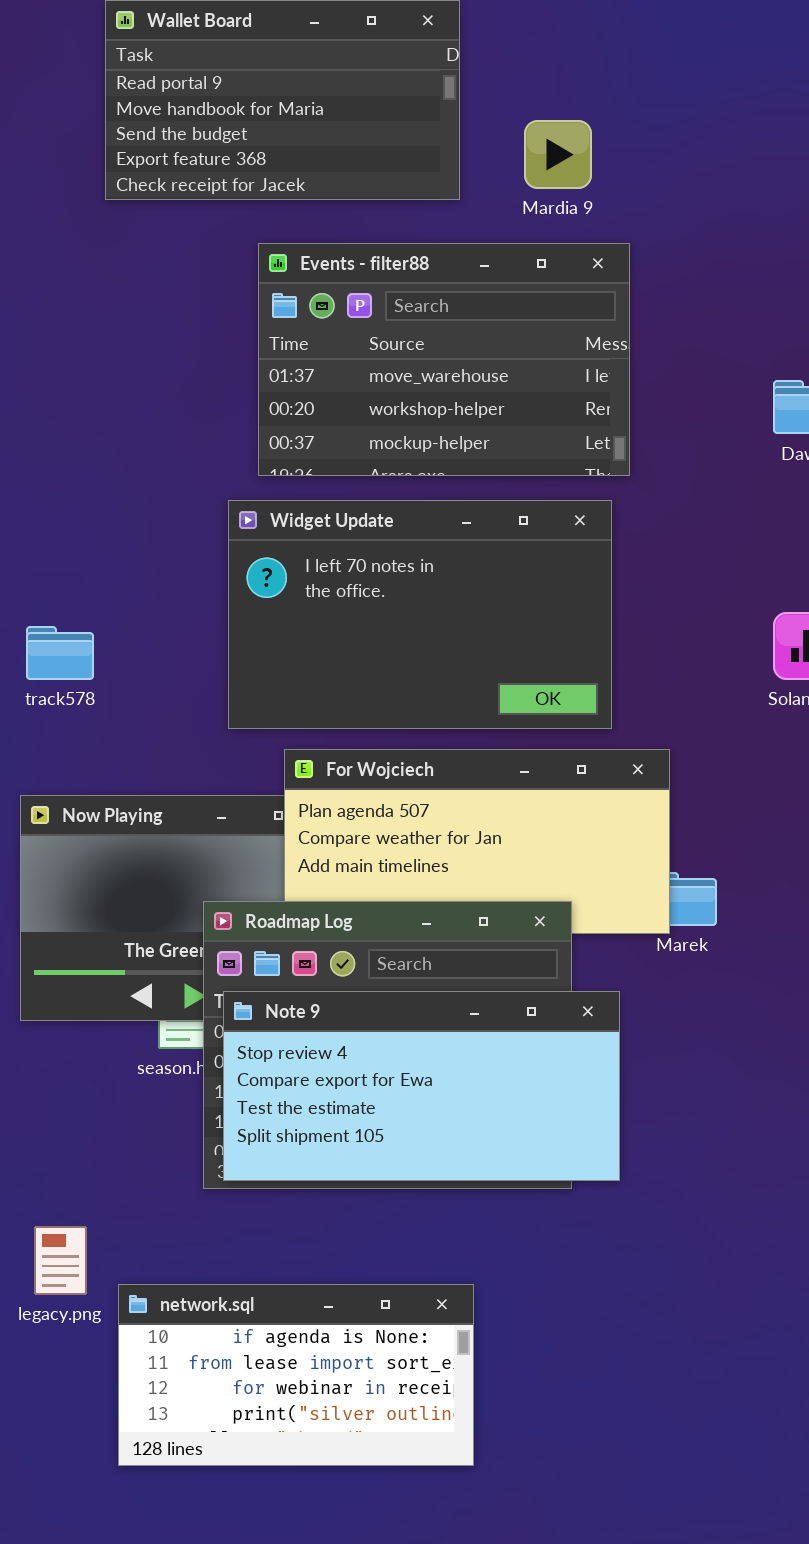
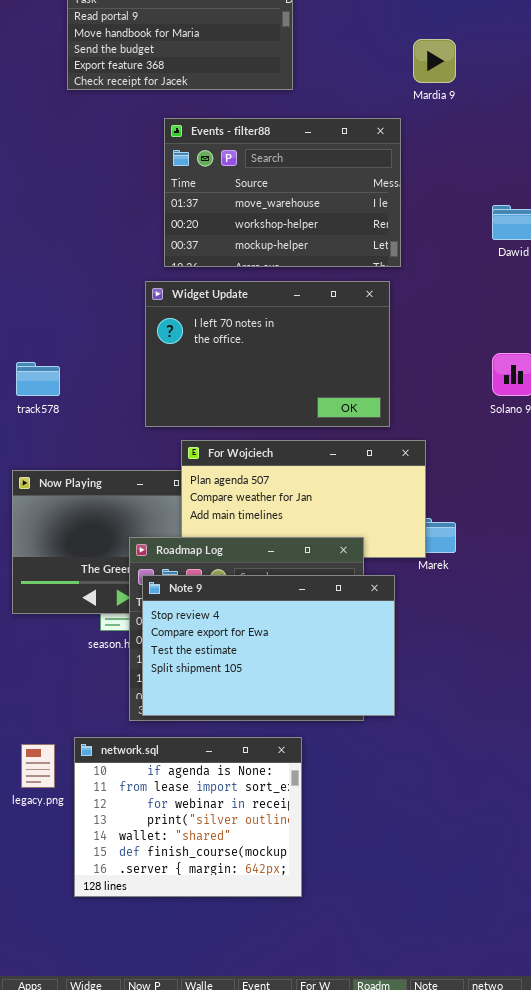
Mardia 9: [524,120,592,189] -> [413,39,456,83], moved
Note 9: [223,991,620,1181] -> [142,575,395,716], resized
network.sql: [118,1284,474,1466] -> [74,737,302,897], resized

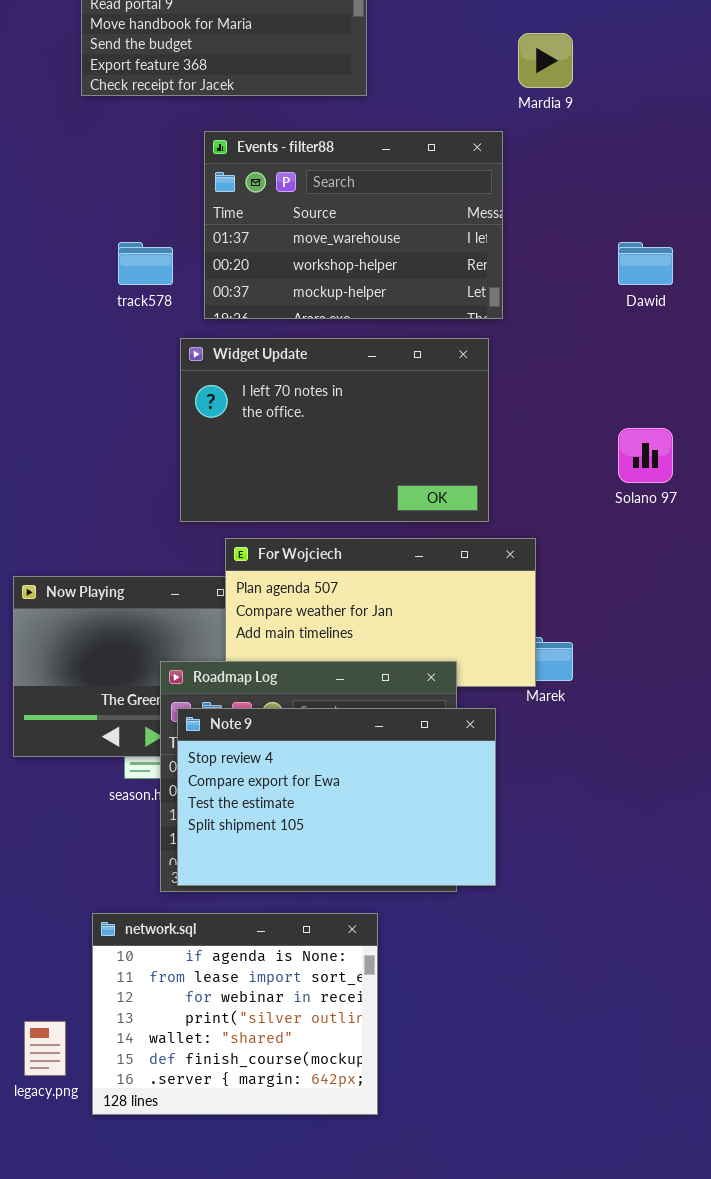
track578: [16,362,60,396] -> [118,242,173,285], moved
legacy.png: [21,744,55,788] -> [24,1021,66,1076], moved

